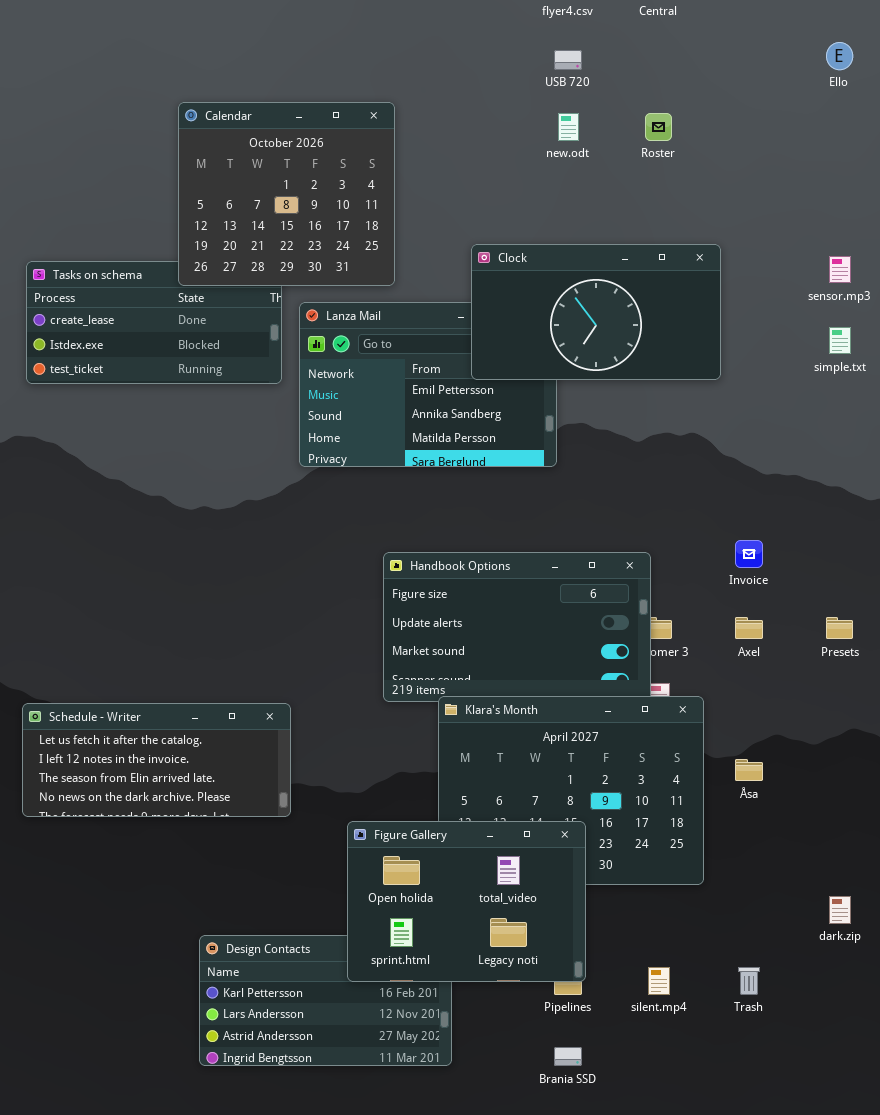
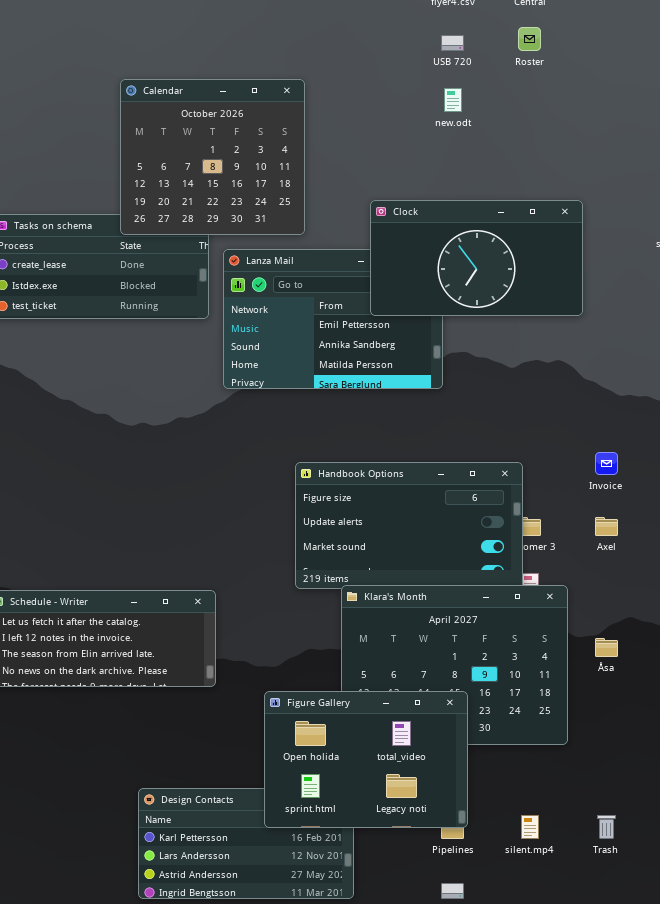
Roster: [645,113,672,141] -> [518,27,541,51], moved

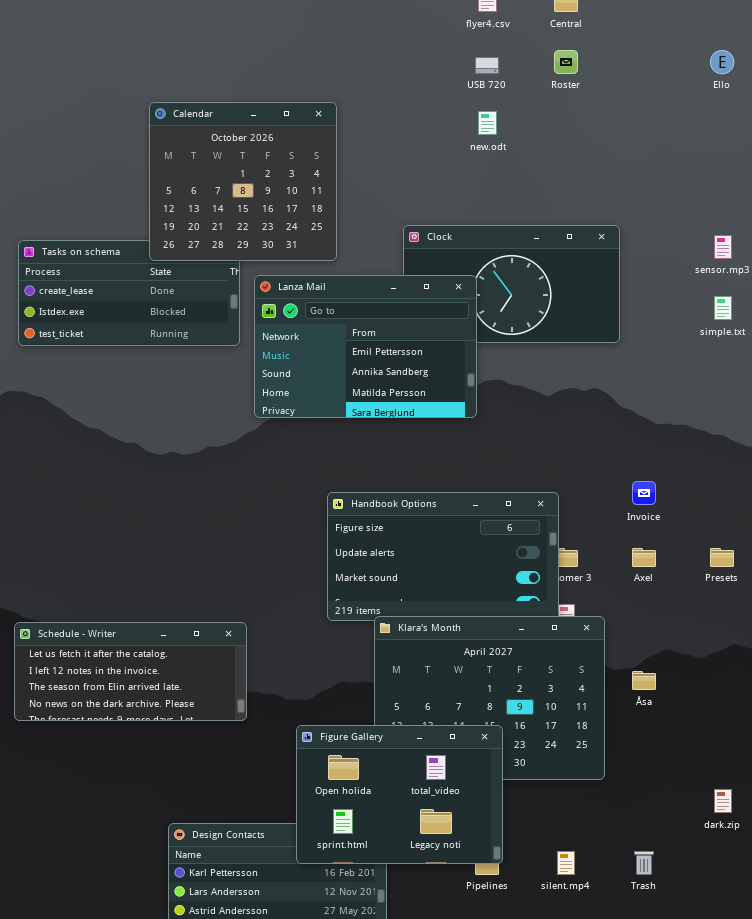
Lanza Mail: [223,249,443,389] -> [254,275,477,418], raised

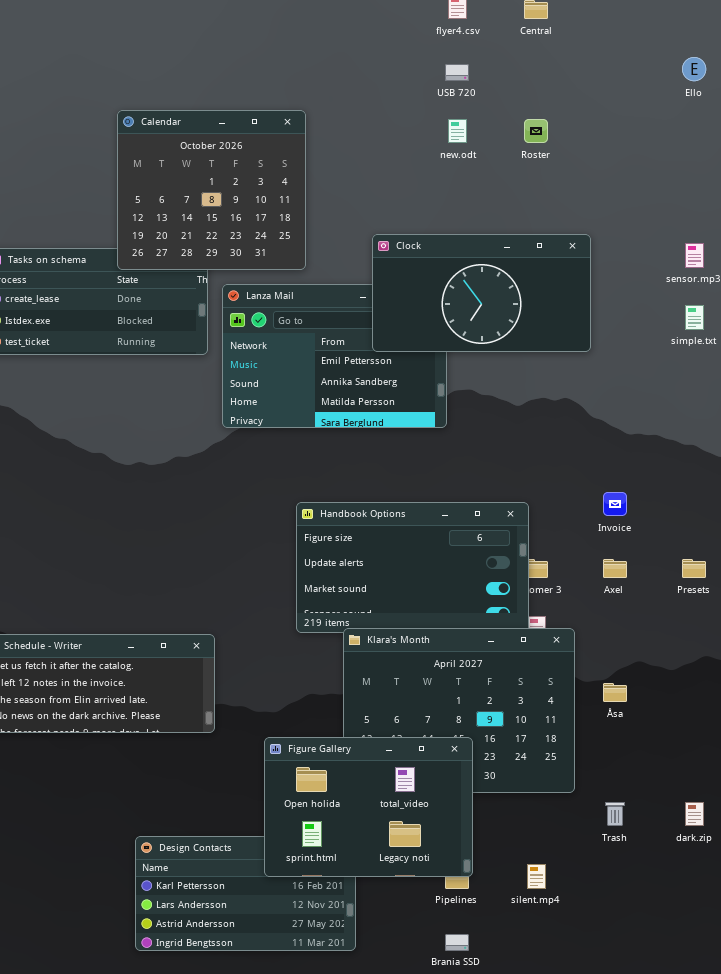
Roster: [554,50,578,74] -> [524,119,548,143], moved
Clock: [403,225,620,343] -> [372,234,591,352], raised
Trash: [634,851,654,875] -> [605,802,625,826], moved

